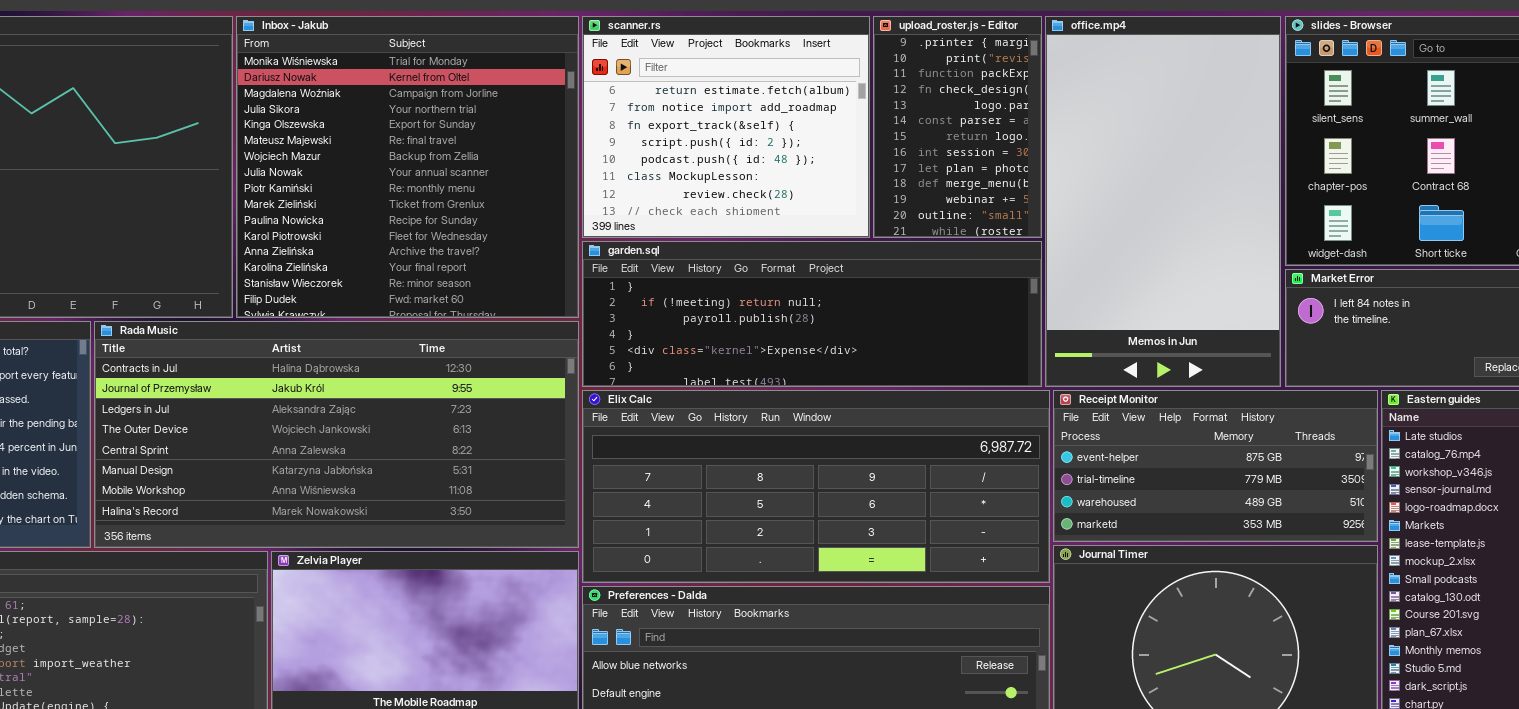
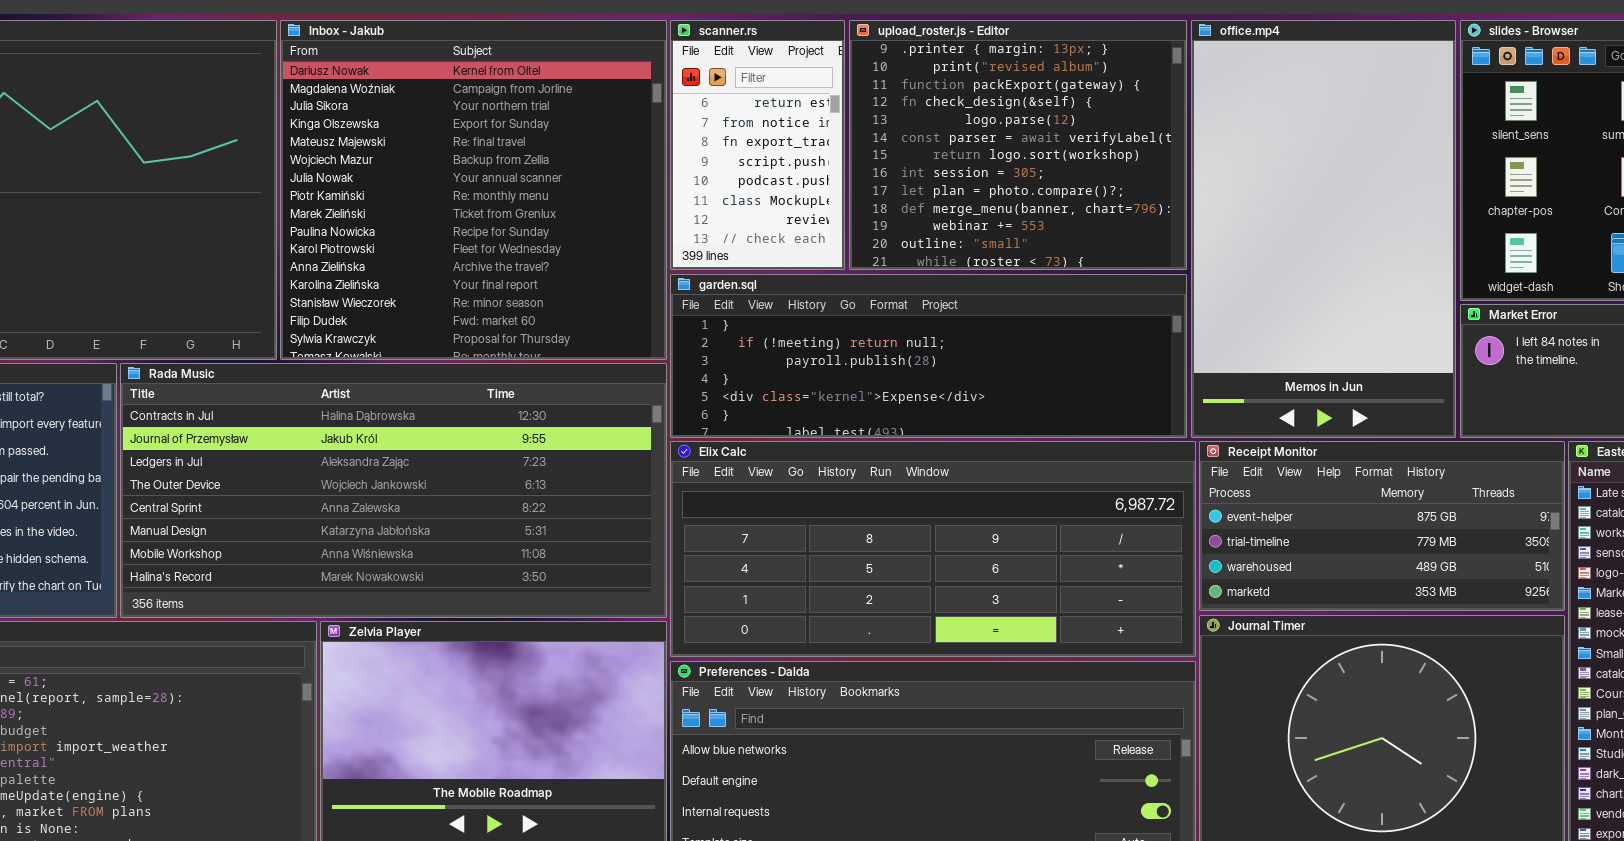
Inbox - Jakub: [236,16,579,318] -> [280,20,667,360], scrolled down 1 row
scanner.rs: [582,16,870,238] -> [670,20,845,270], resized
upload_roster.js - Editor: [873,16,1042,238] -> [849,20,1187,270], resized

